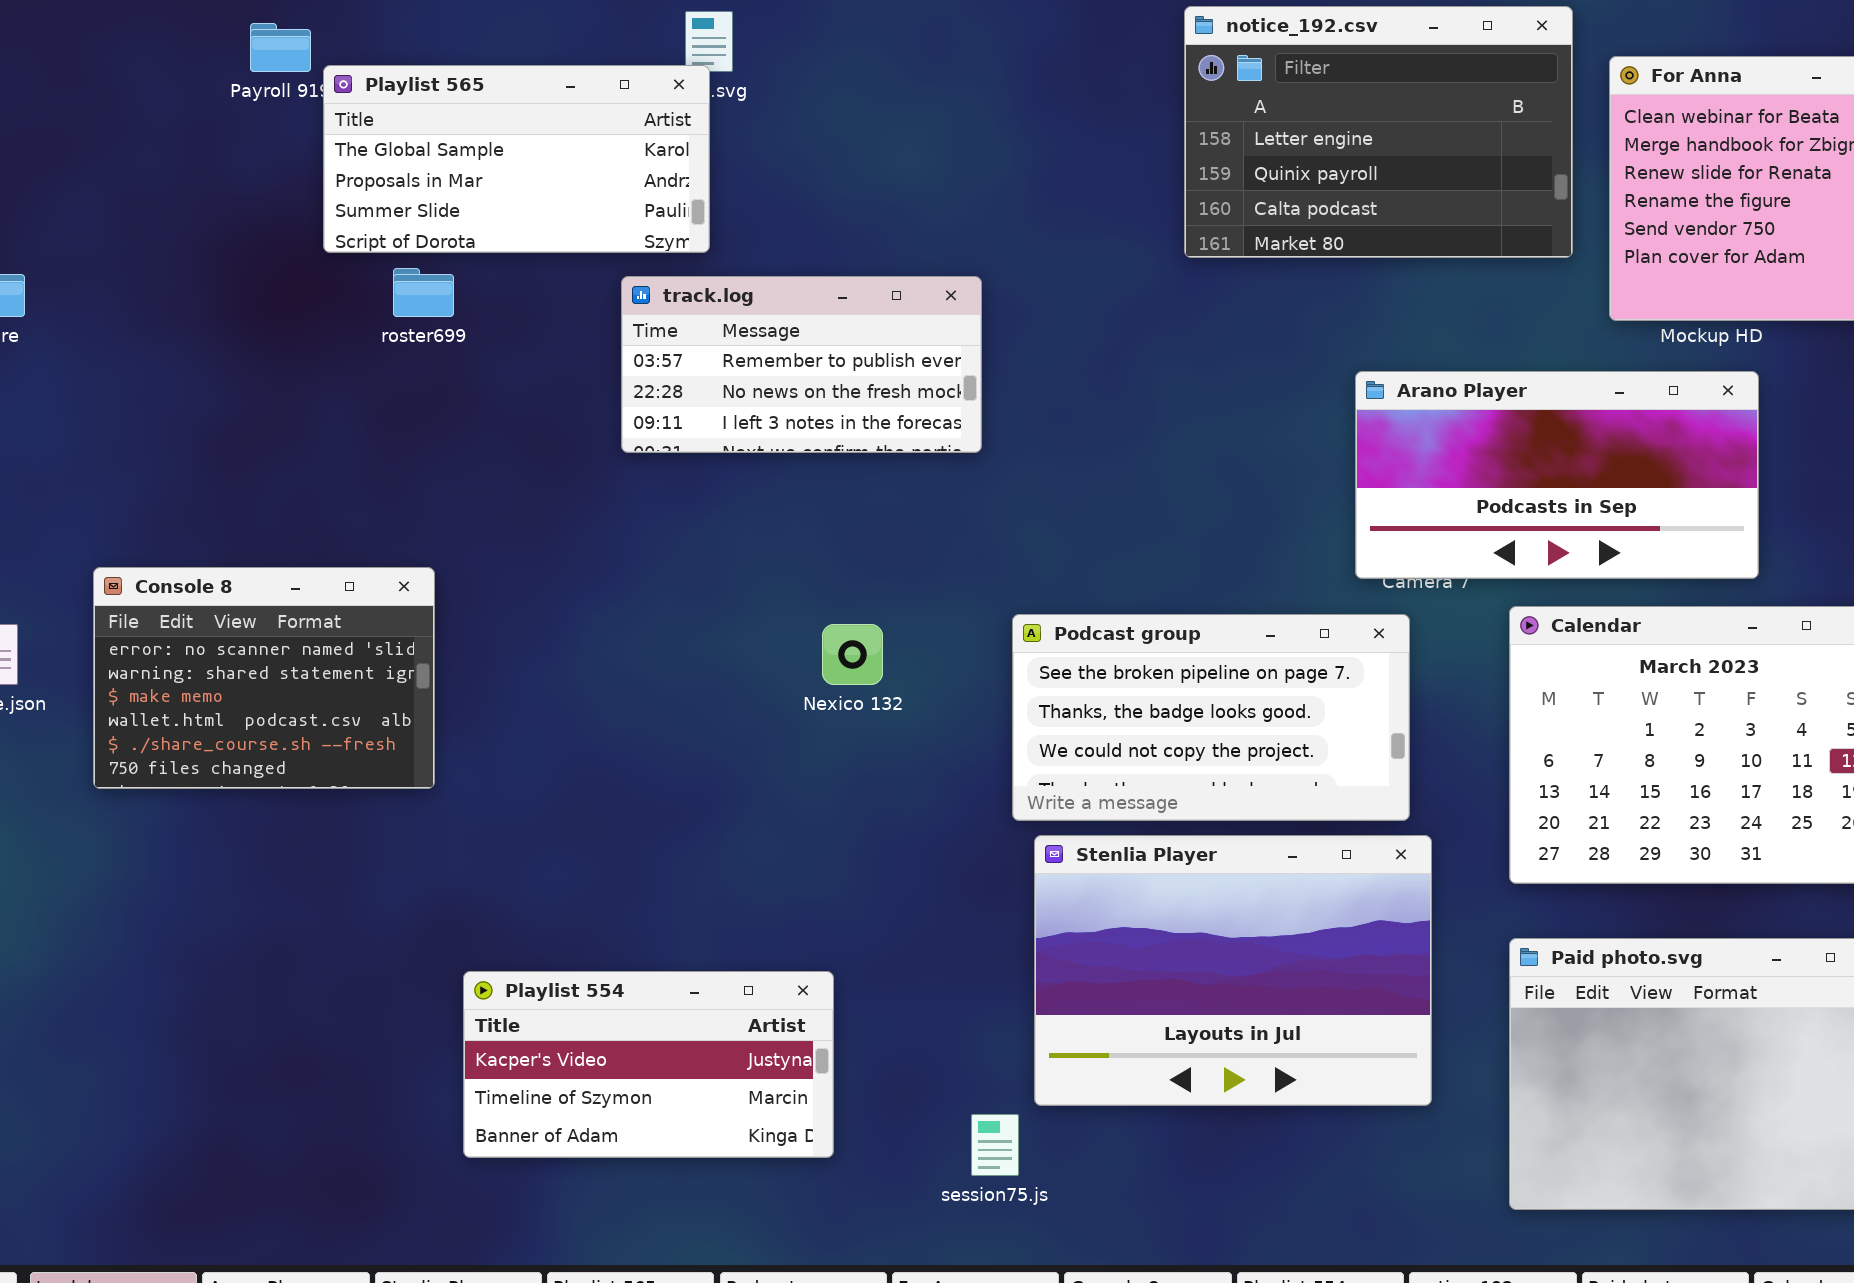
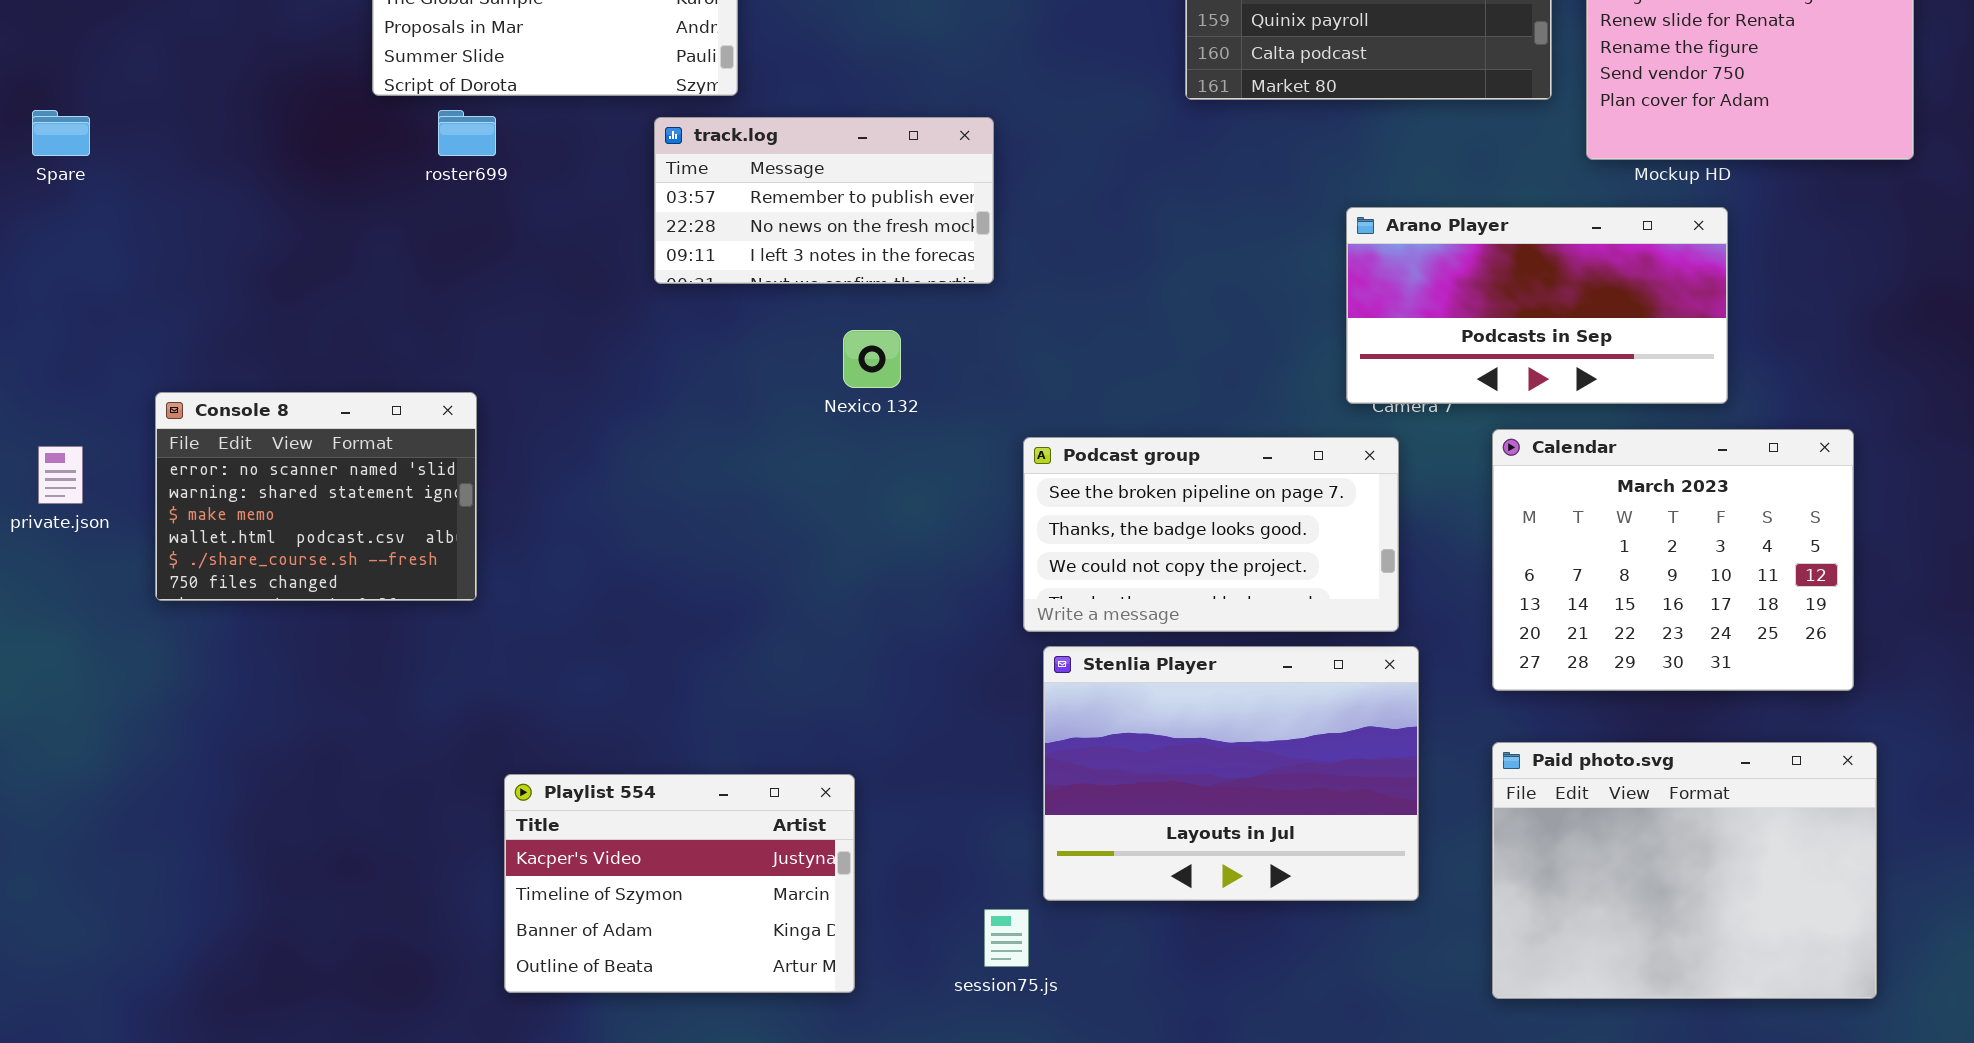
Nexico 132: [822,624,883,685] -> [843,330,901,388], moved
Playlist 554: [463,971,834,1158] -> [504,774,855,993], resized

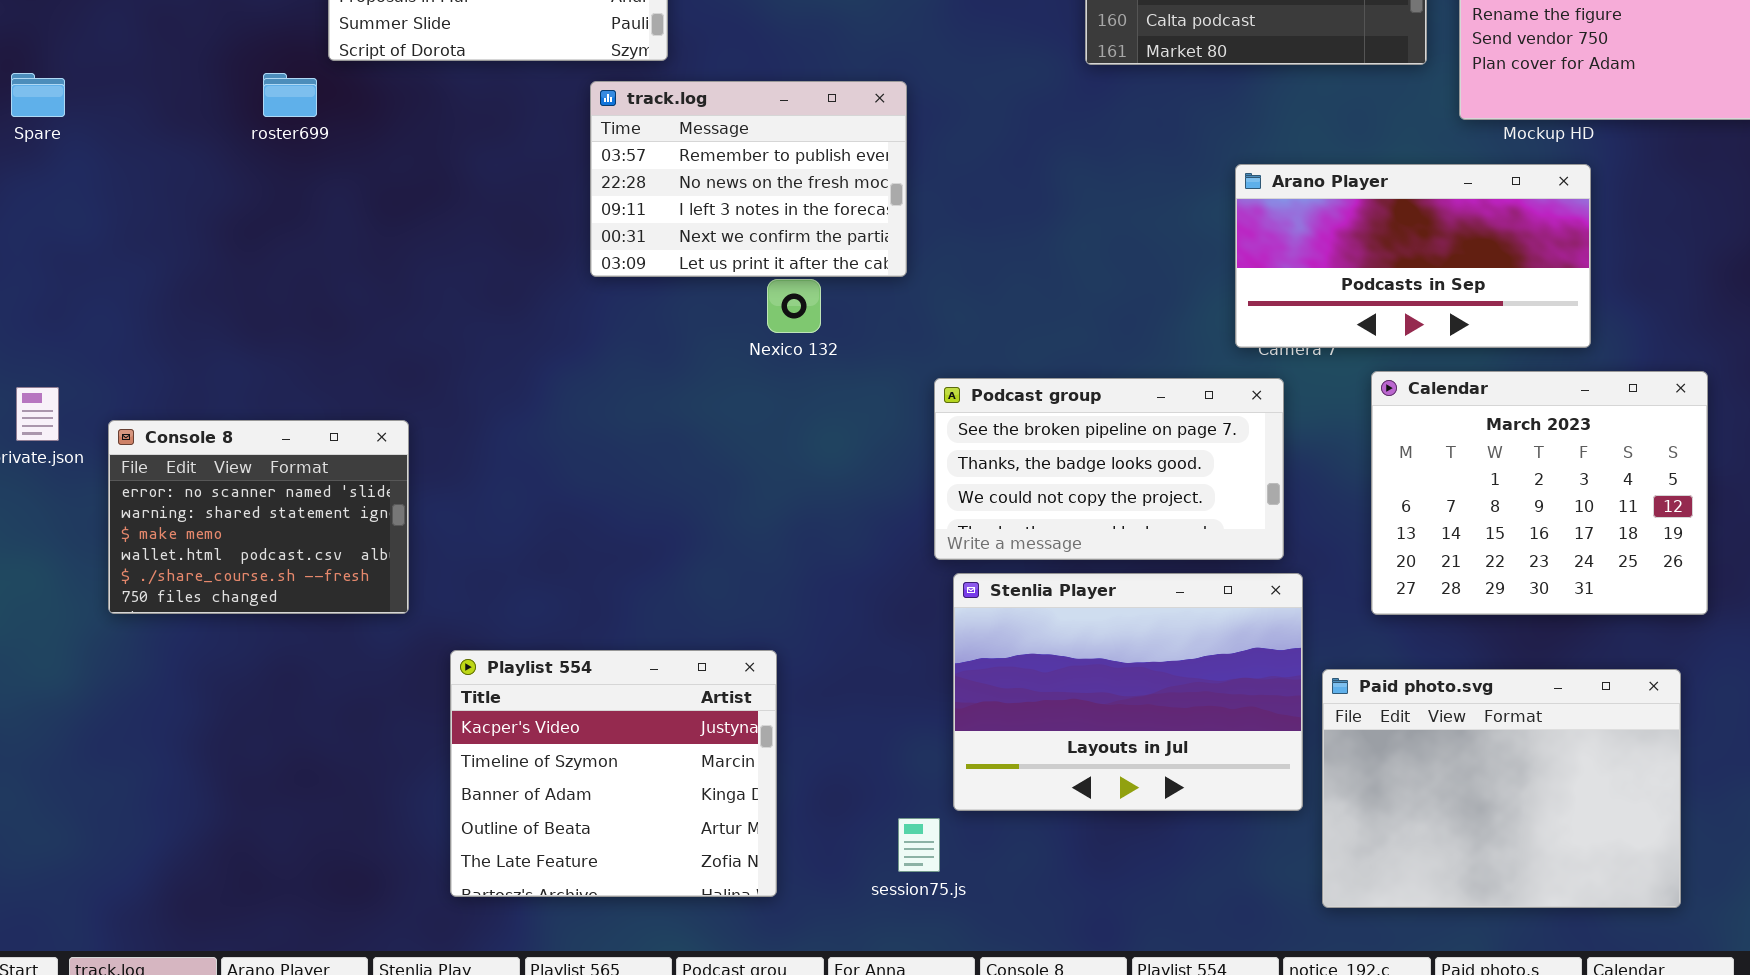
roster699: [438,110,496,156] -> [263,73,317,117], moved
track.log: [654,117,994,284] -> [590,81,907,277], resized
Console 8: [155,392,477,601] -> [108,420,409,614], moved
Paid photo.svg: [1492,742,1877,999] -> [1322,669,1681,908], moved
Playlist 554: [504,774,855,993] -> [450,650,777,897], resized

